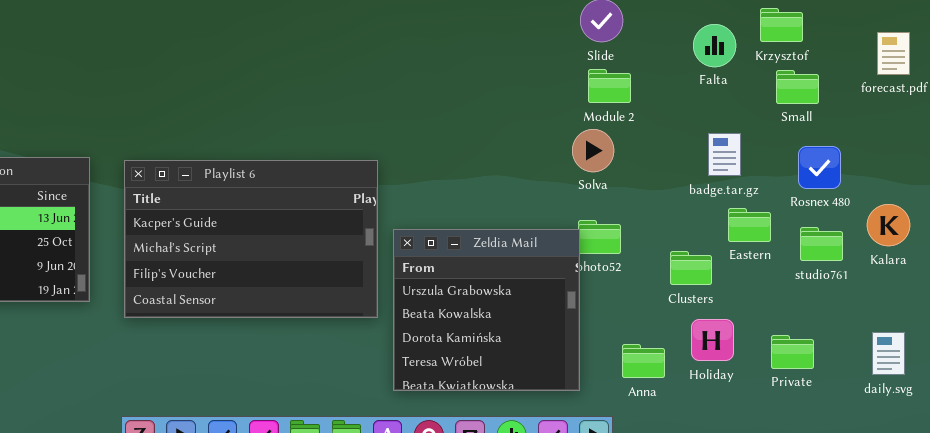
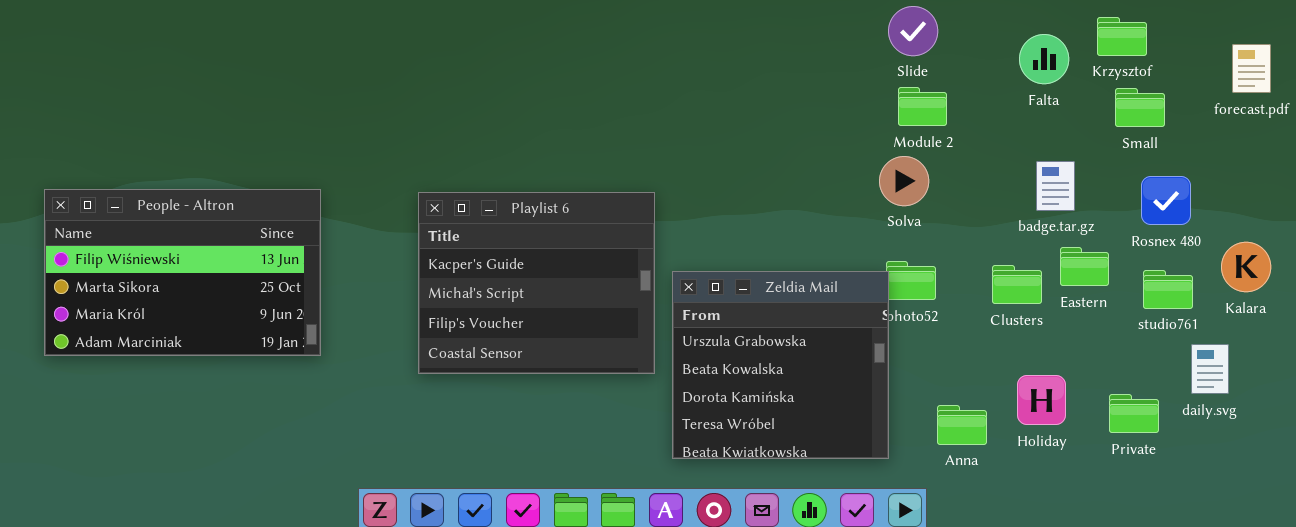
Playlist 6: [124,160,378,318] -> [418,192,655,374], resized
Clusters: [670,251,712,285] -> [992,265,1042,304], moved
daily.svg: [872,332,905,375] -> [1191,344,1229,394], moved

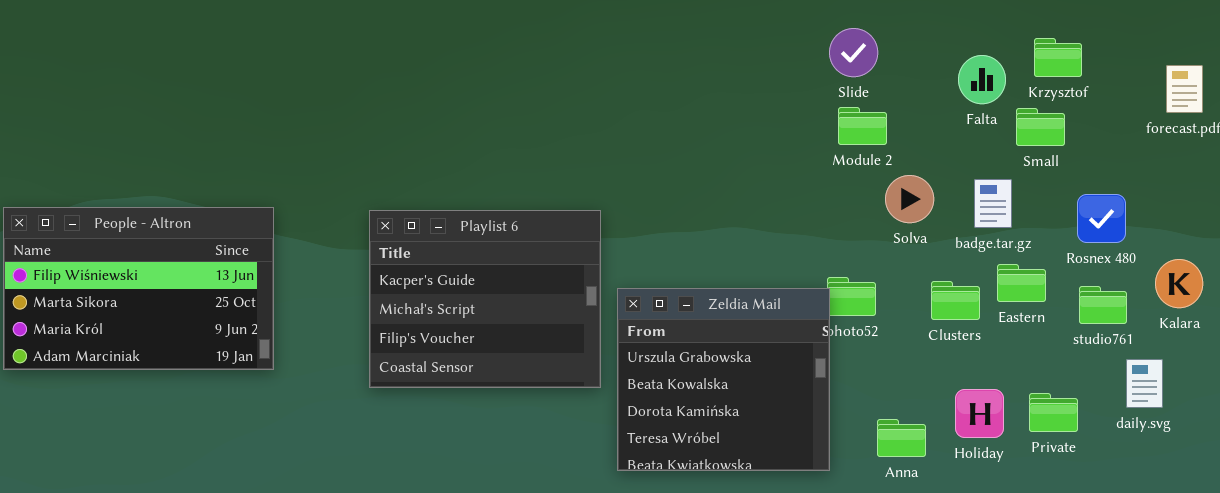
Small: [1115,88,1165,127] -> [1016,108,1065,146], moved
Solva: [879,156,929,206] -> [885,175,934,223], moved
Private: [1109,394,1159,433] -> [1029,393,1078,432], moved

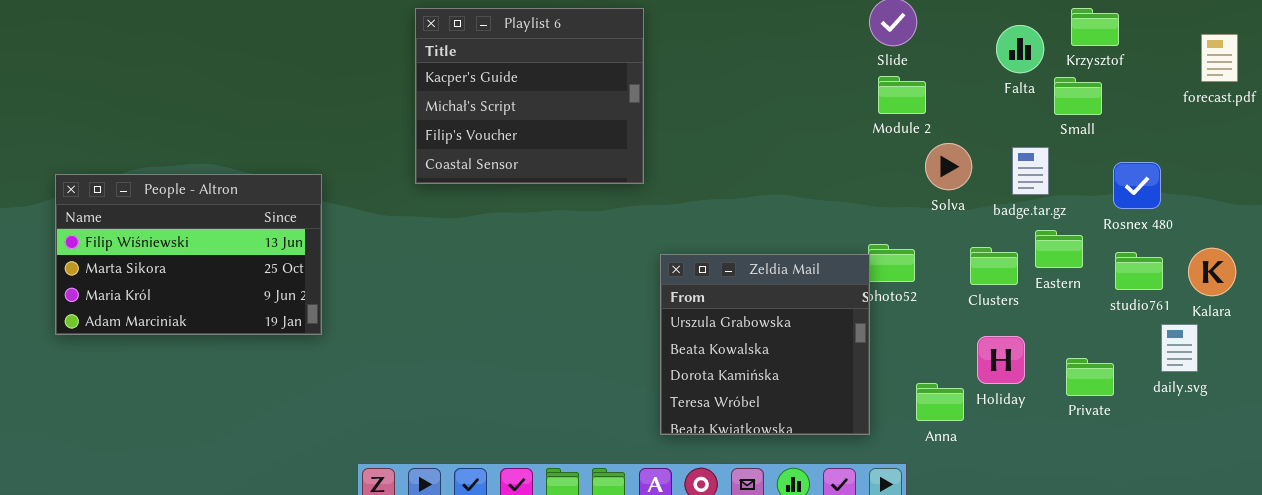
Playlist 6: [369,210,601,388] -> [415,8,644,184], moved
Kalara: [1155,259,1203,308] -> [1188,248,1236,296], moved
Holiday: [955,389,1004,438] -> [977,336,1025,384], moved

